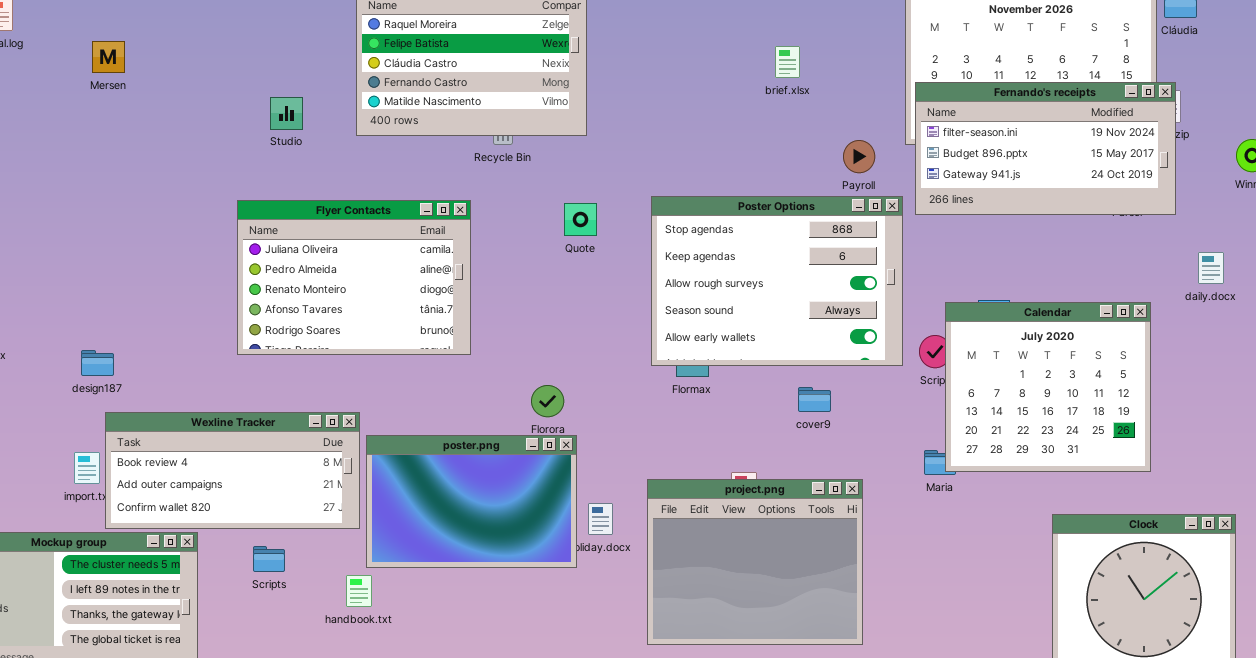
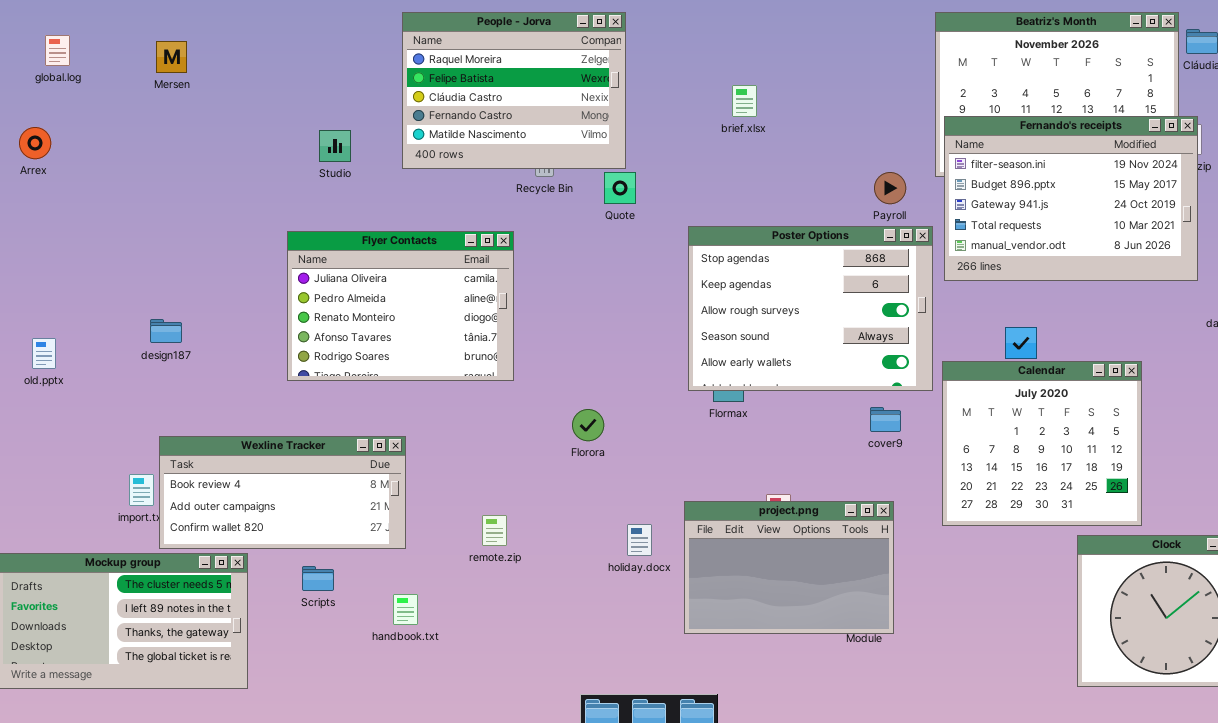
Mersen: [92,41,125,73] -> [156,41,187,73], moved
brief.xlsx: [775,46,800,78] -> [732,85,757,117], moved
Fernando's receipts: [915,82,1176,215] -> [944,116,1198,281], resized
Quote: [564,203,597,236] -> [604,172,636,204], moved
Calendar: [945,302,1151,472] -> [942,361,1142,526], moved
design187: [81,350,114,376] -> [150,319,182,343], moved
cover9: [798,387,831,412] -> [870,407,901,432], moved
poster.png: [366,435,577,568] -> none, closed
project.png: [647,479,863,645] -> [684,501,894,634], resized

